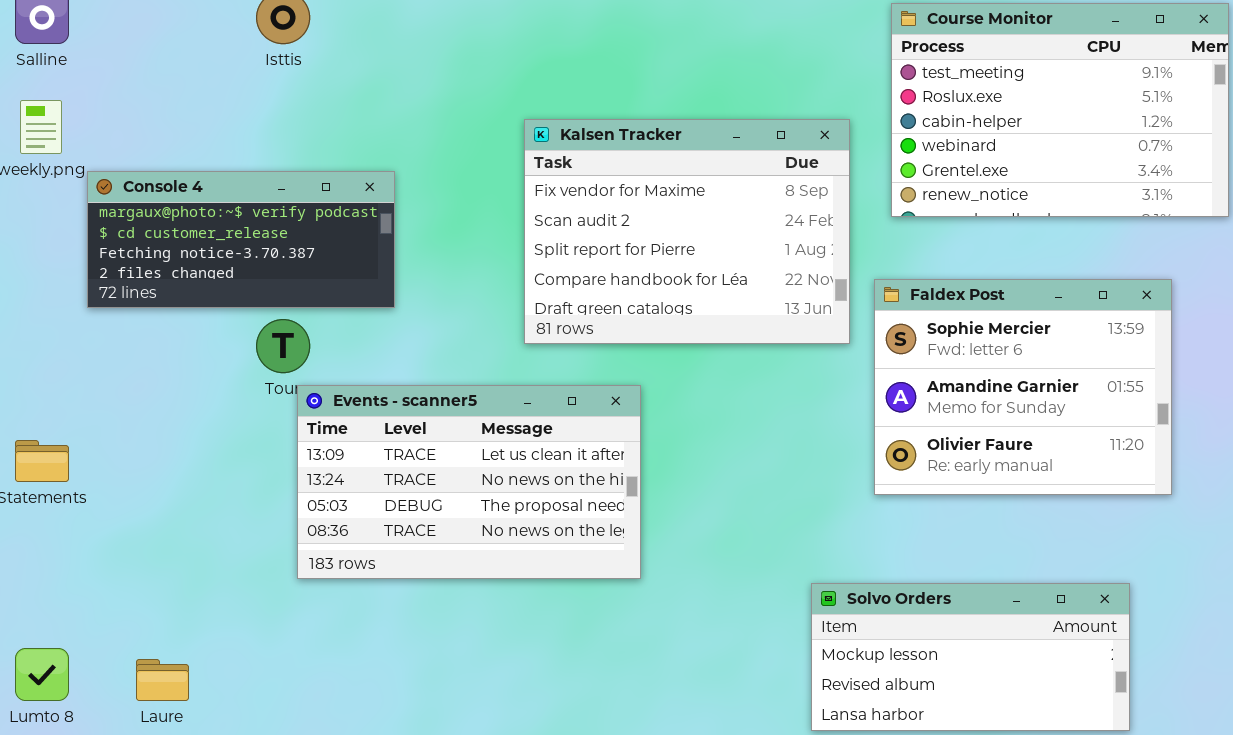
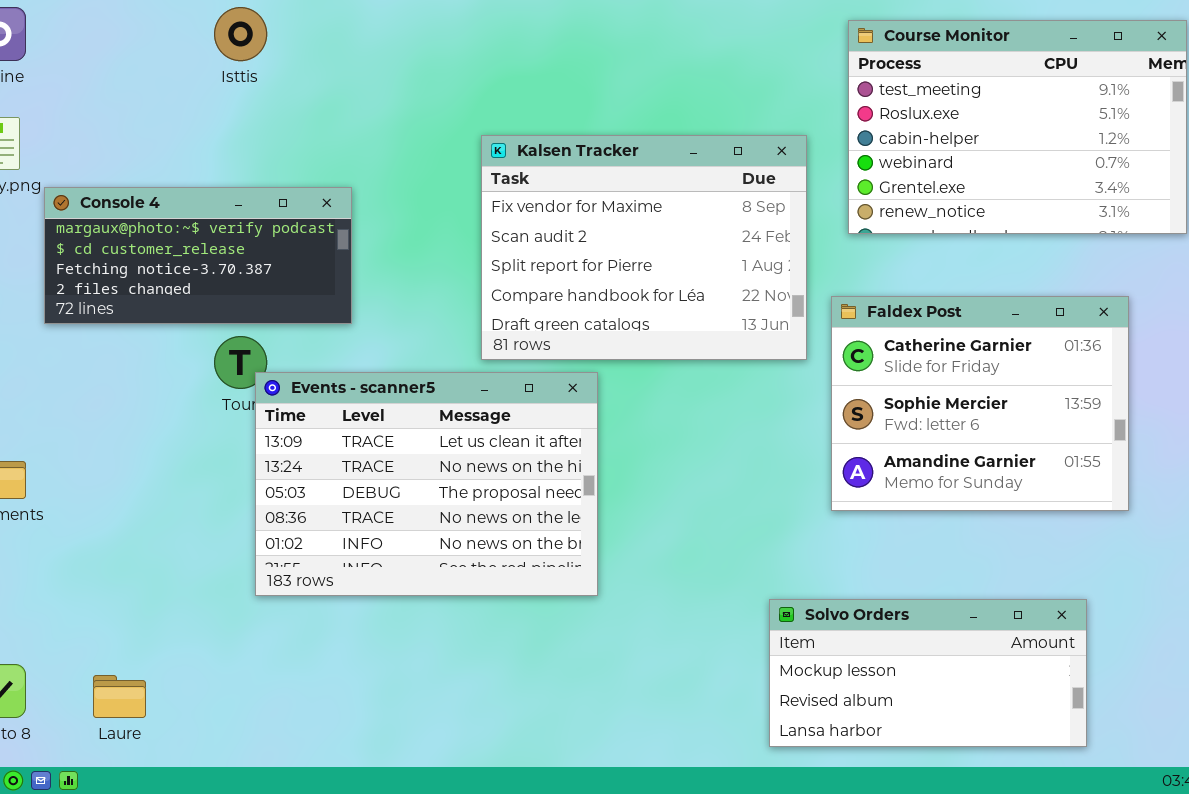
Faldex Post: [874,279,1172,495] -> [831,296,1129,511], scrolled up 1 row
Events - scanner5: [297,385,641,579] -> [255,372,598,596], resized

